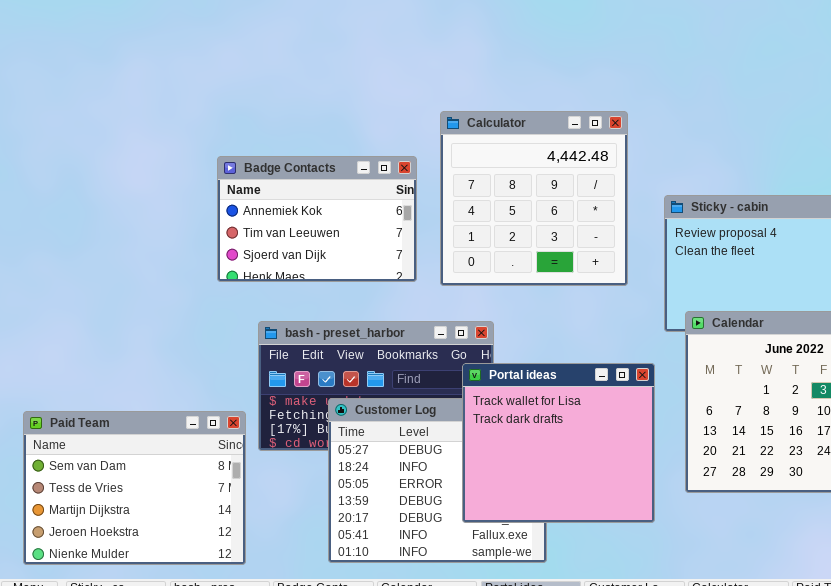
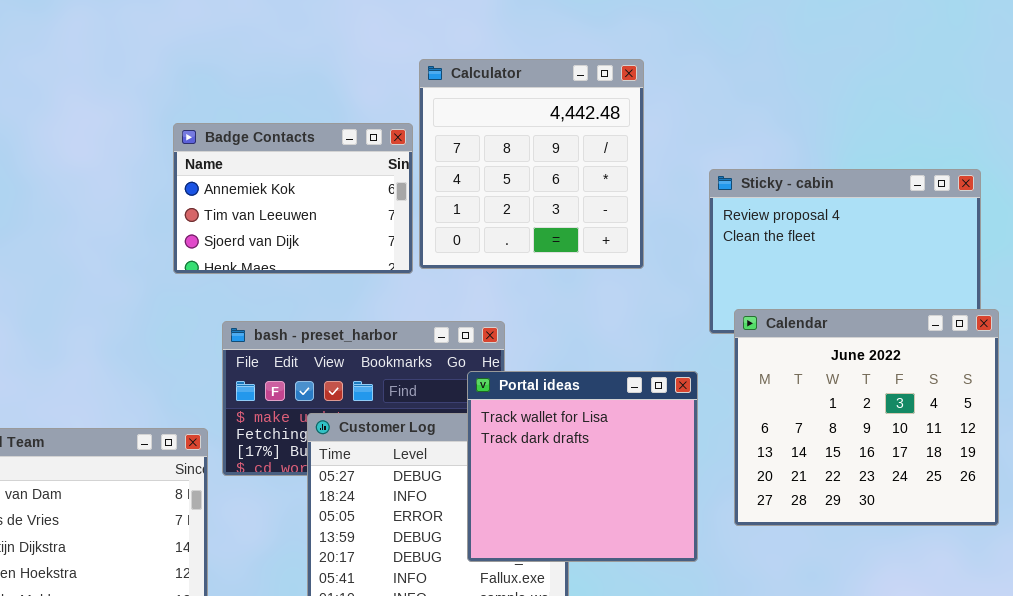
Calculator: [440,111,628,286] -> [419,59,644,269], moved

